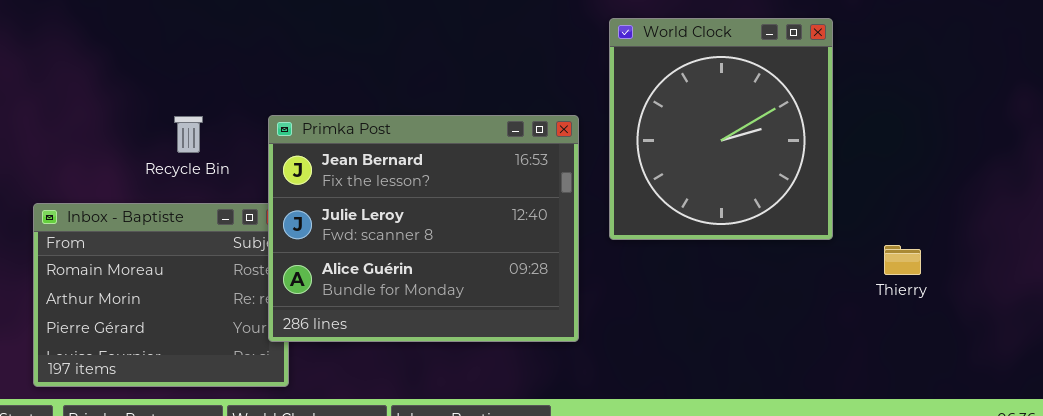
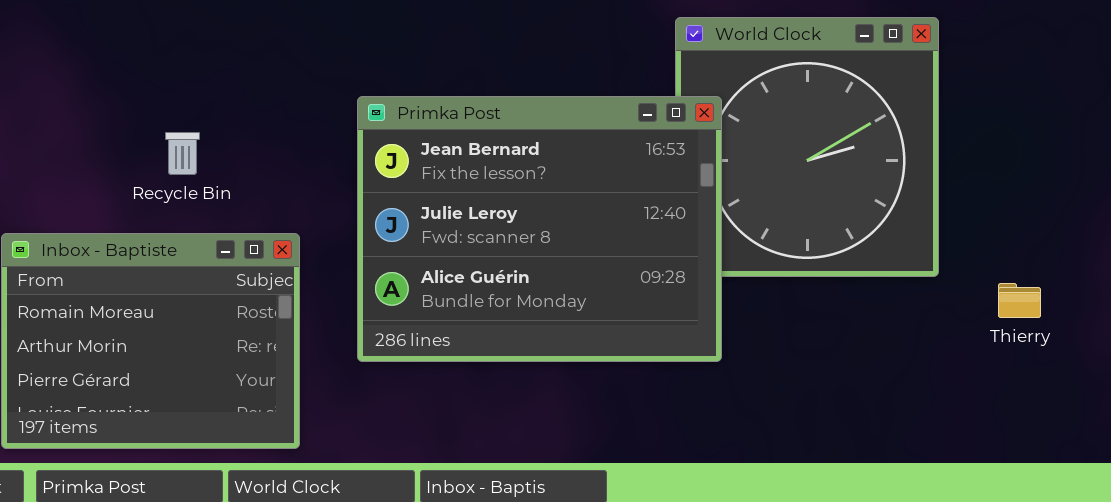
Primka Post: [268,115,579,342] -> [357,96,722,362], moved

